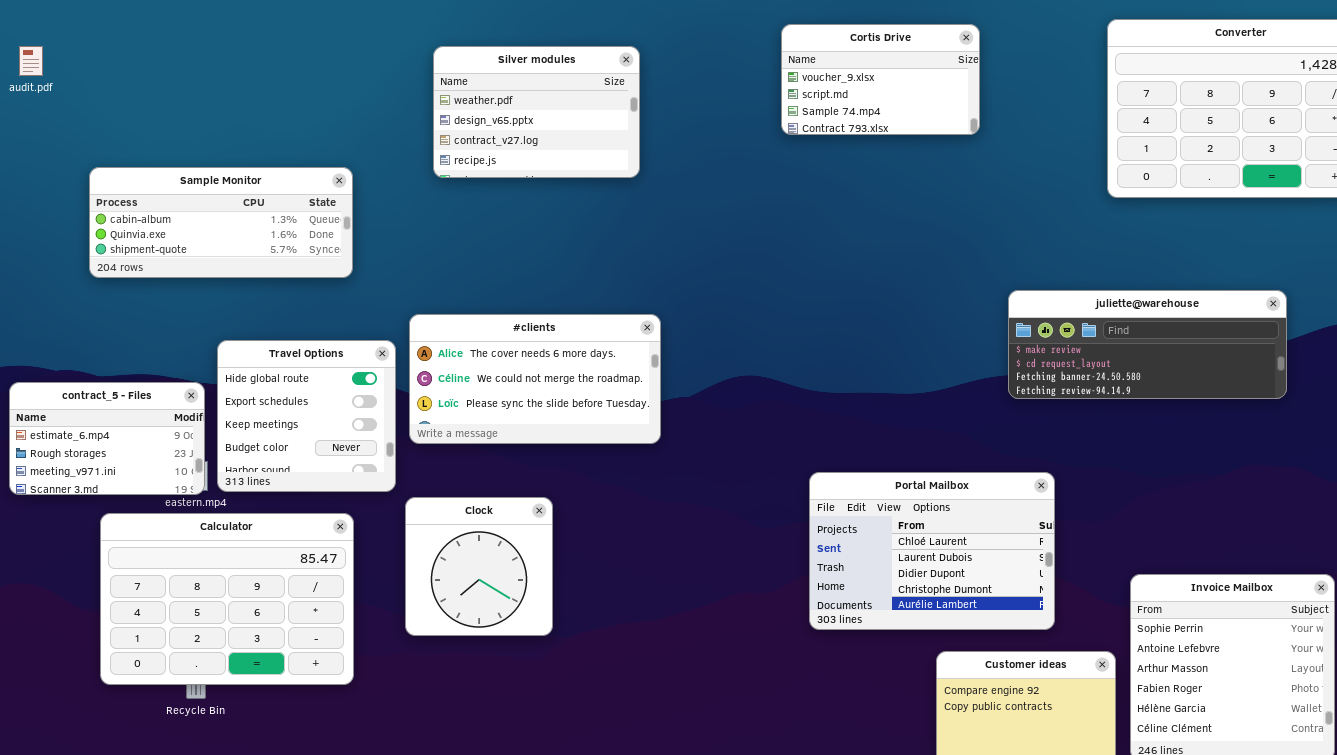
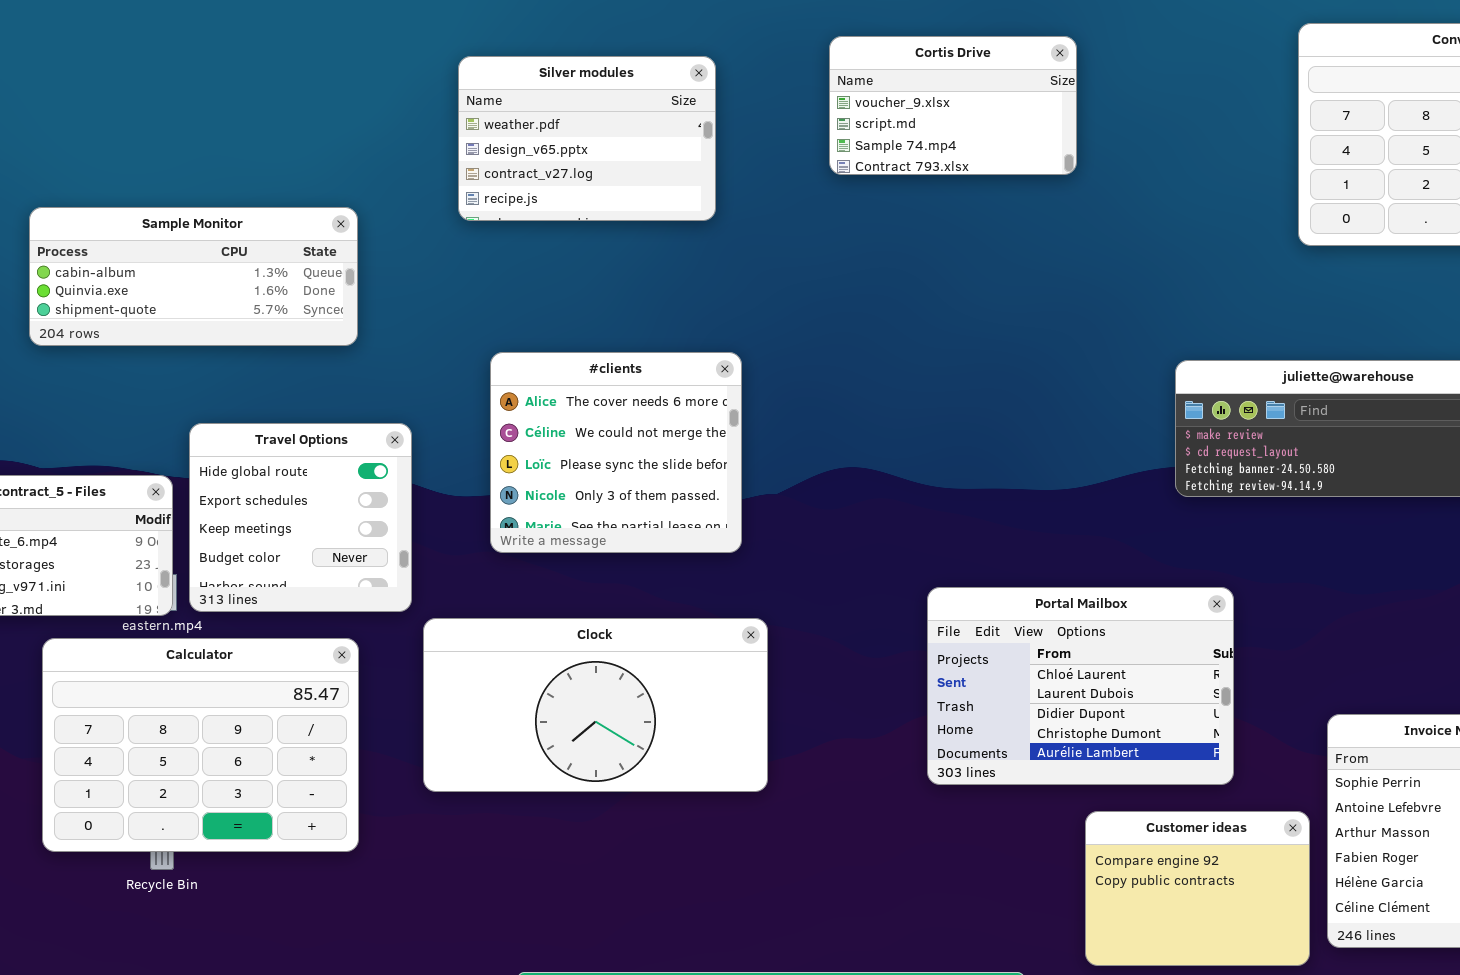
Cortis Drive: [781,24,980,135] -> [829,36,1077,175], moved
#clients: [409,314,661,444] -> [490,352,742,553], resized
Clock: [405,497,553,636] -> [423,618,768,792], resized

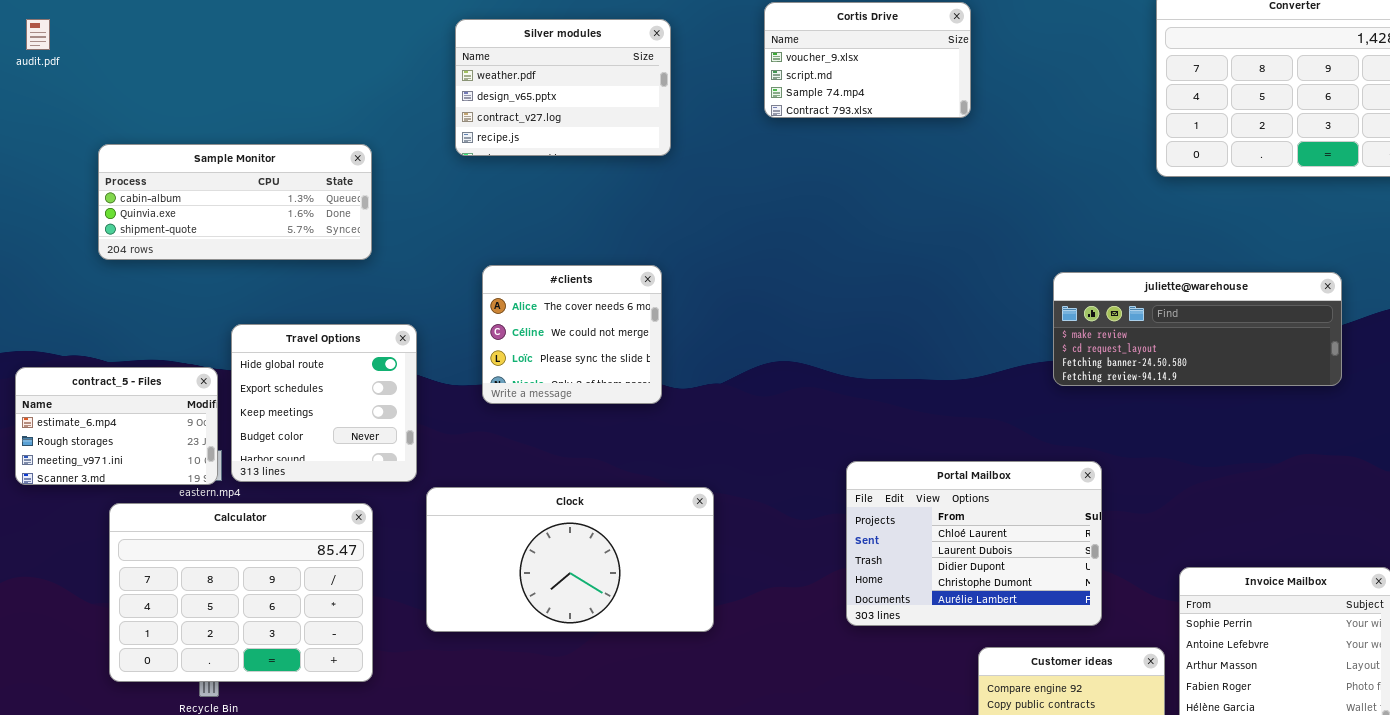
#clients: [490,352,742,553] -> [482,265,662,404], resized

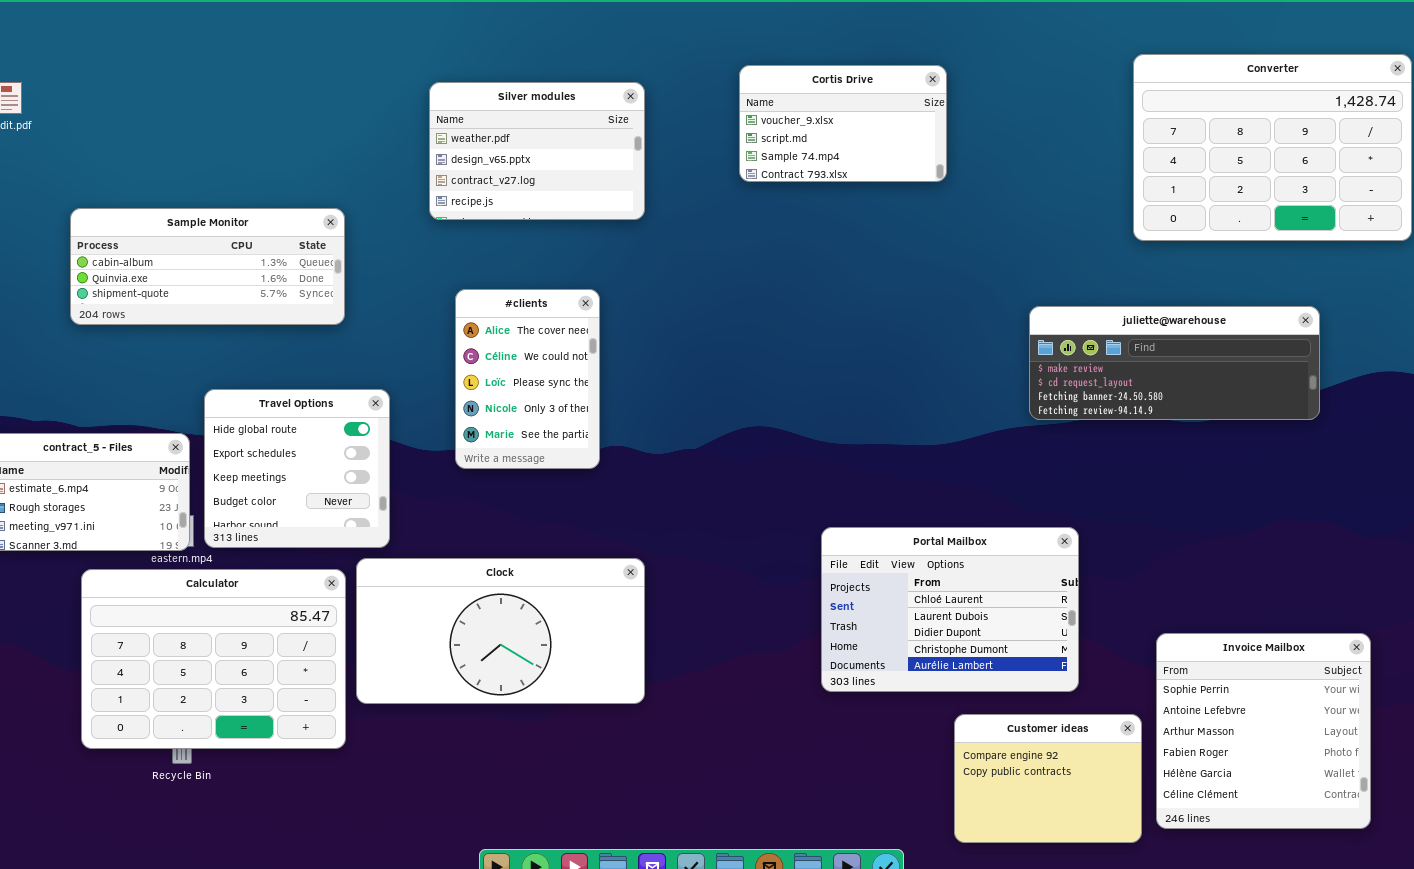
#clients: [482,265,662,404] -> [455,289,600,469], resized
juliette@warehouse: [1053,272,1342,386] -> [1029,306,1320,420], moved
Clock: [426,487,714,632] -> [356,558,645,704], moved

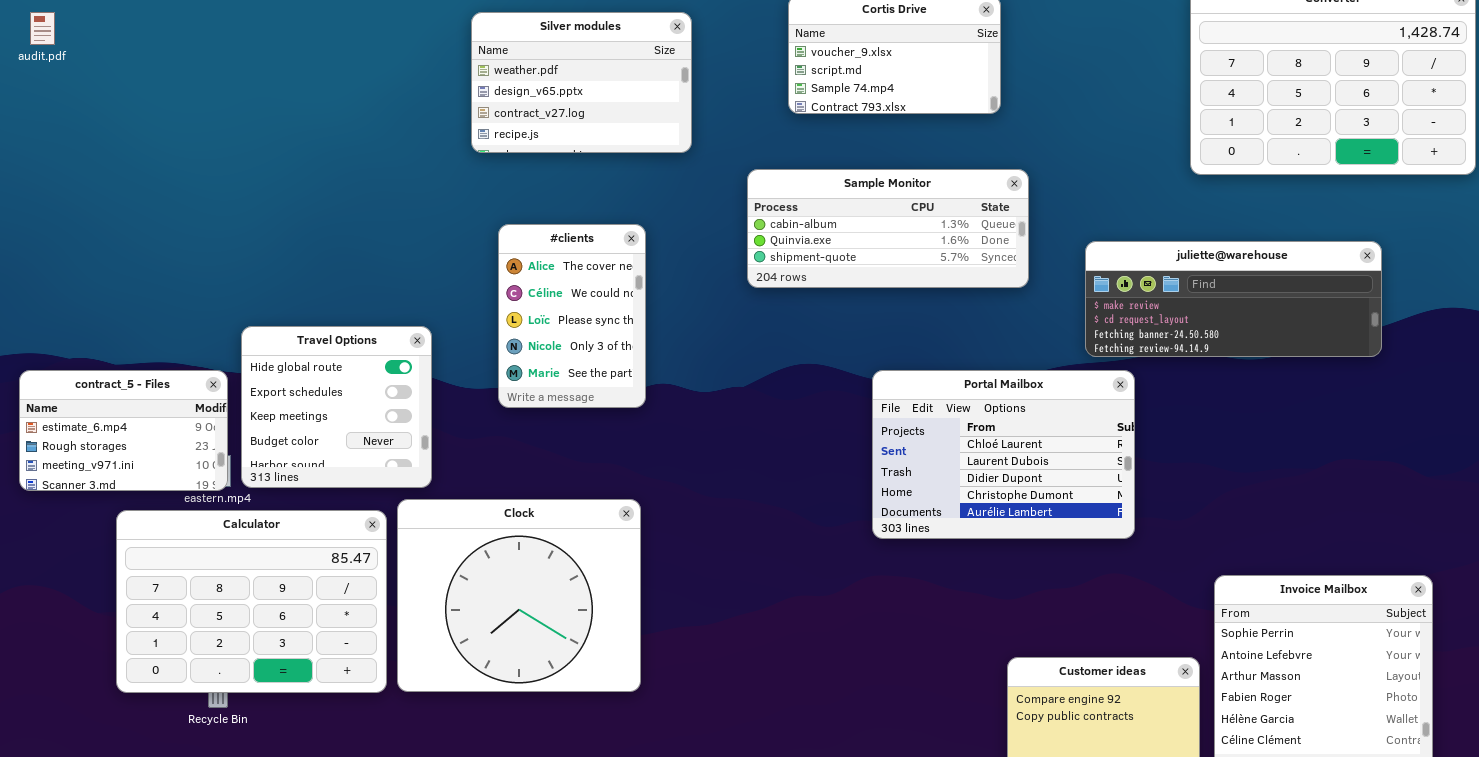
Sample Monitor: [70,208,345,325] -> [747,169,1029,288], moved
Portal Mailbox: [821,527,1079,692] -> [872,370,1135,539], moved
Clock: [356,558,645,704] -> [397,499,641,692], resized

